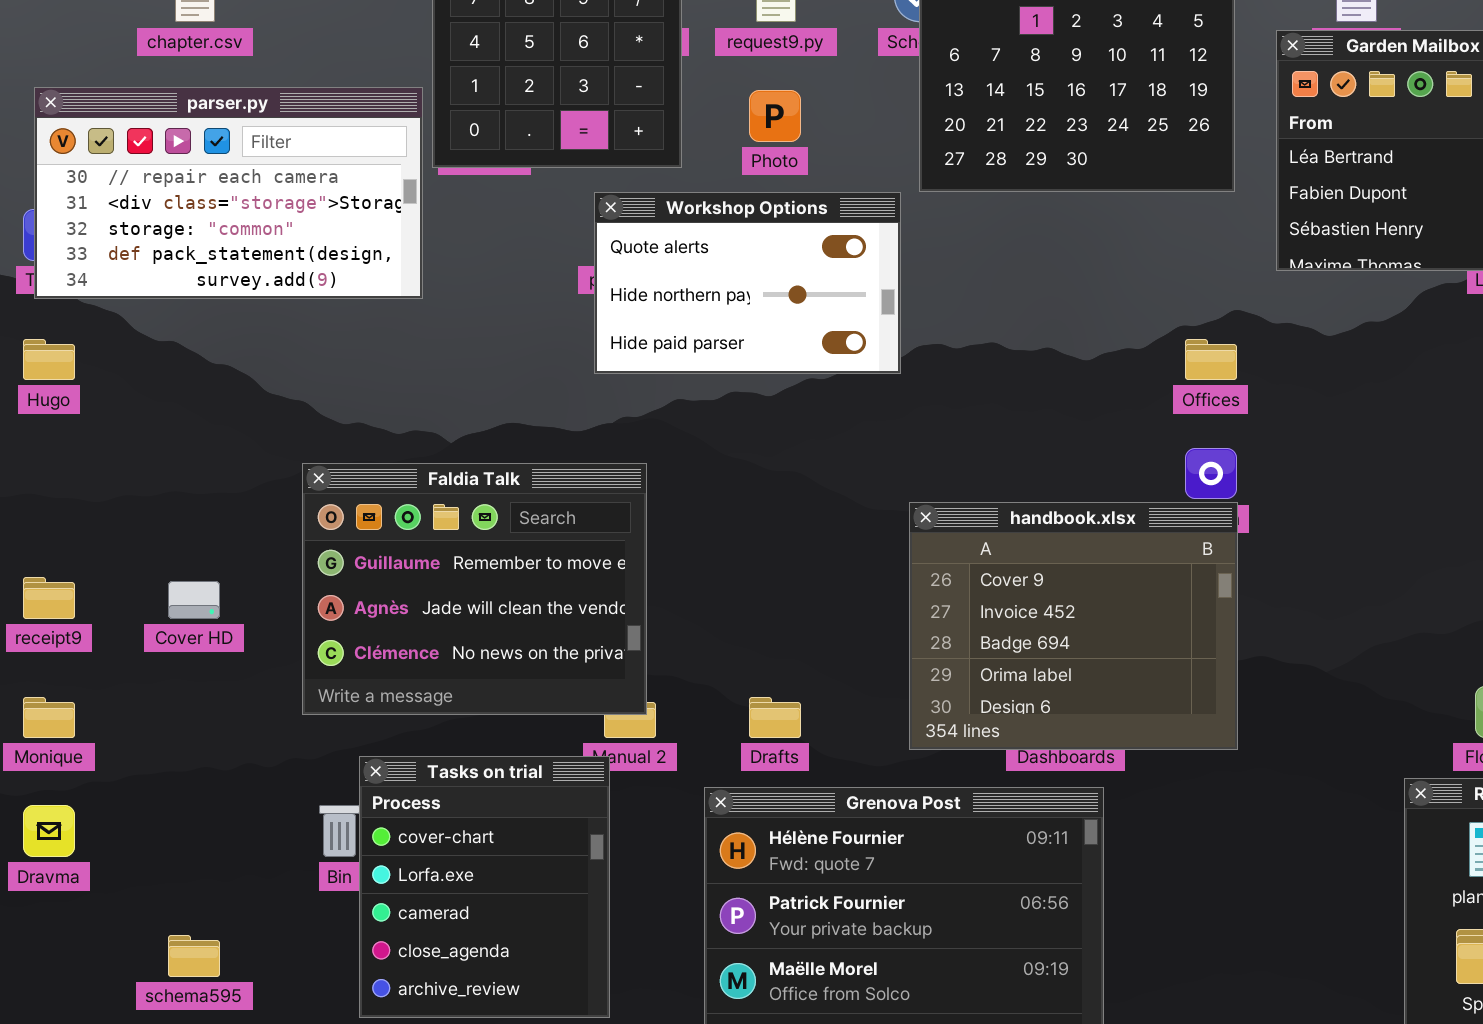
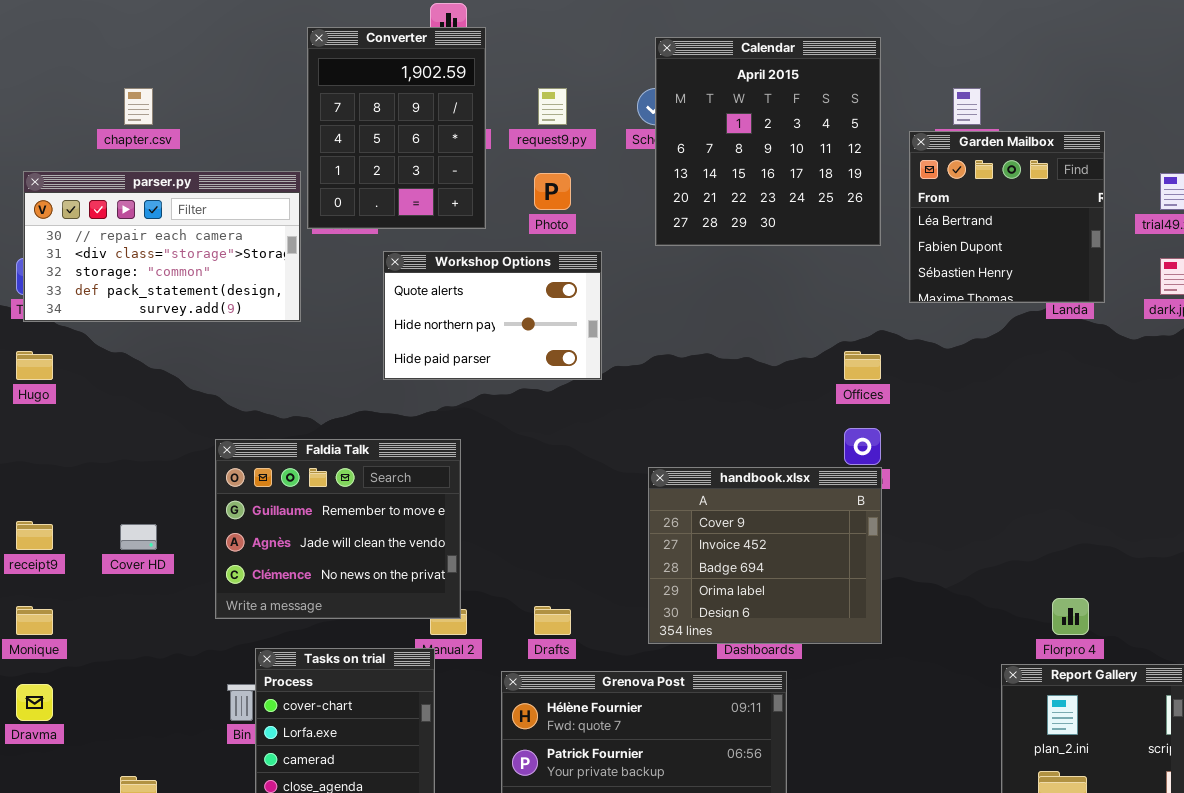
Workshop Options: [594,192,901,374] -> [383,251,602,380], moved

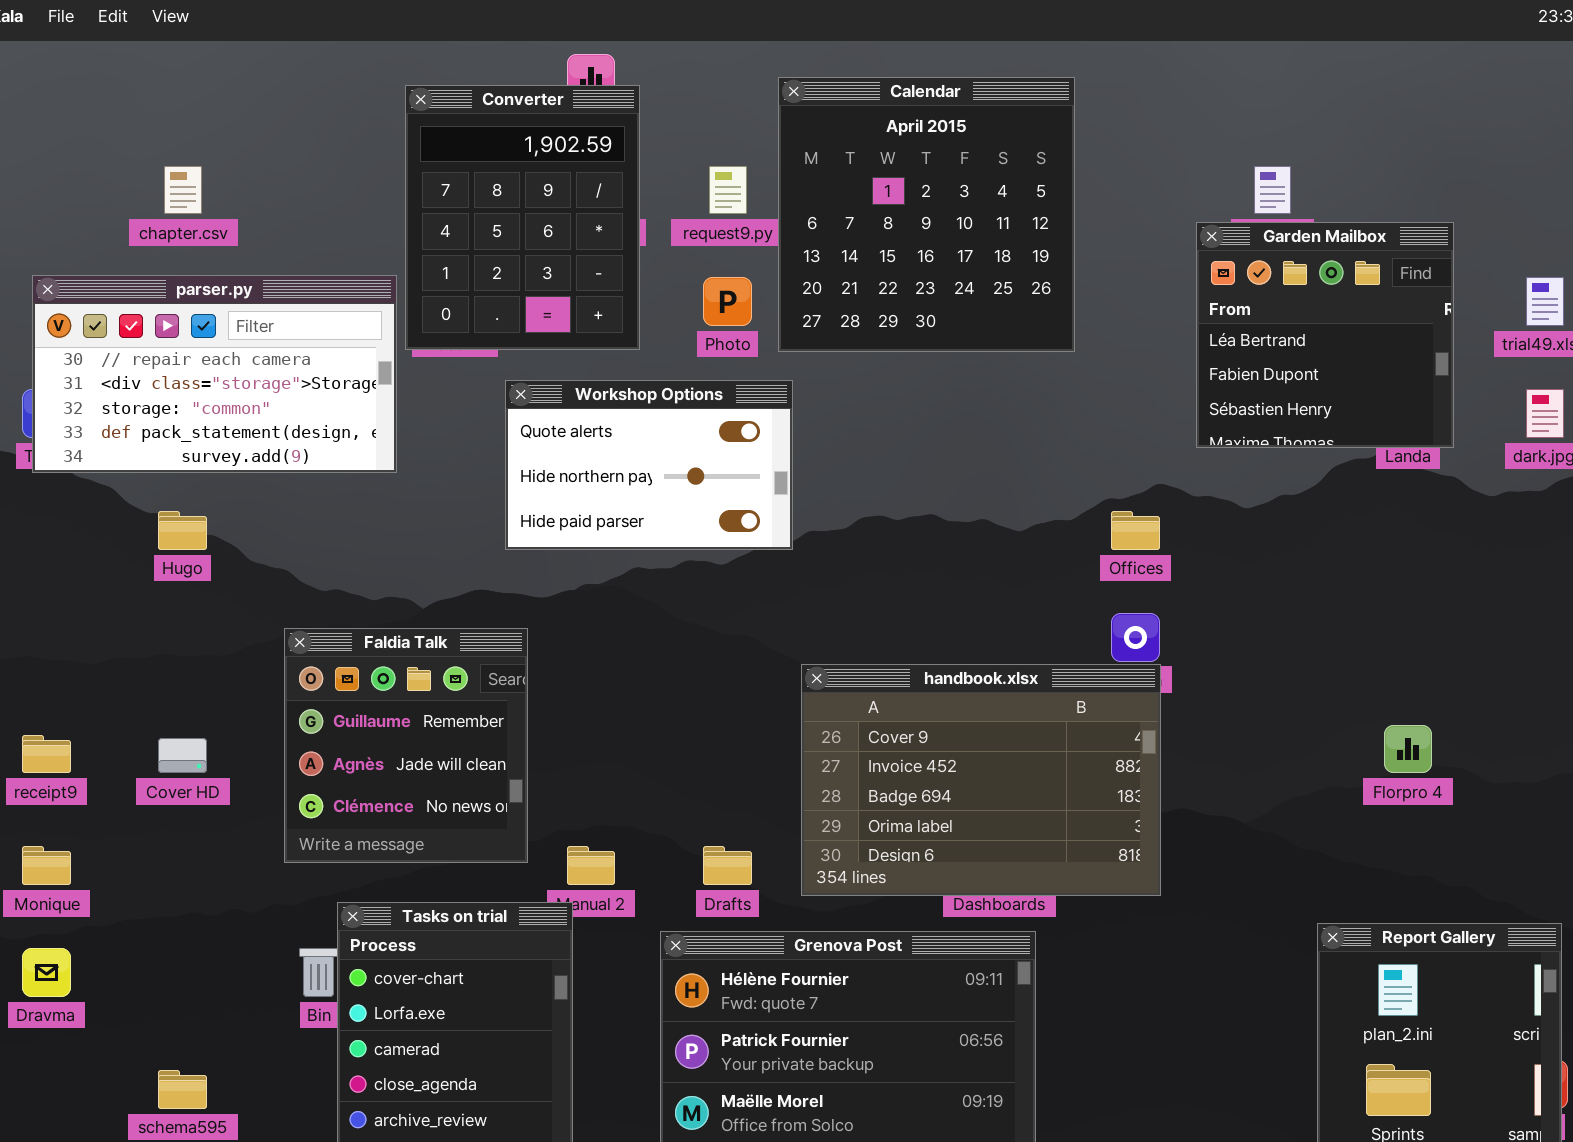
Calendar: [655,37,881,246] -> [778,77,1075,352], moved
Hugo: [16,351,53,380] -> [158,511,207,550], moved
Faldia Talk: [215,439,461,619] -> [284,628,528,863], resized
handbook.xlsx: [648,467,882,644] -> [801,664,1161,896], resized
Florpro 4: [1052,598,1089,635] -> [1384,725,1432,773], moved

